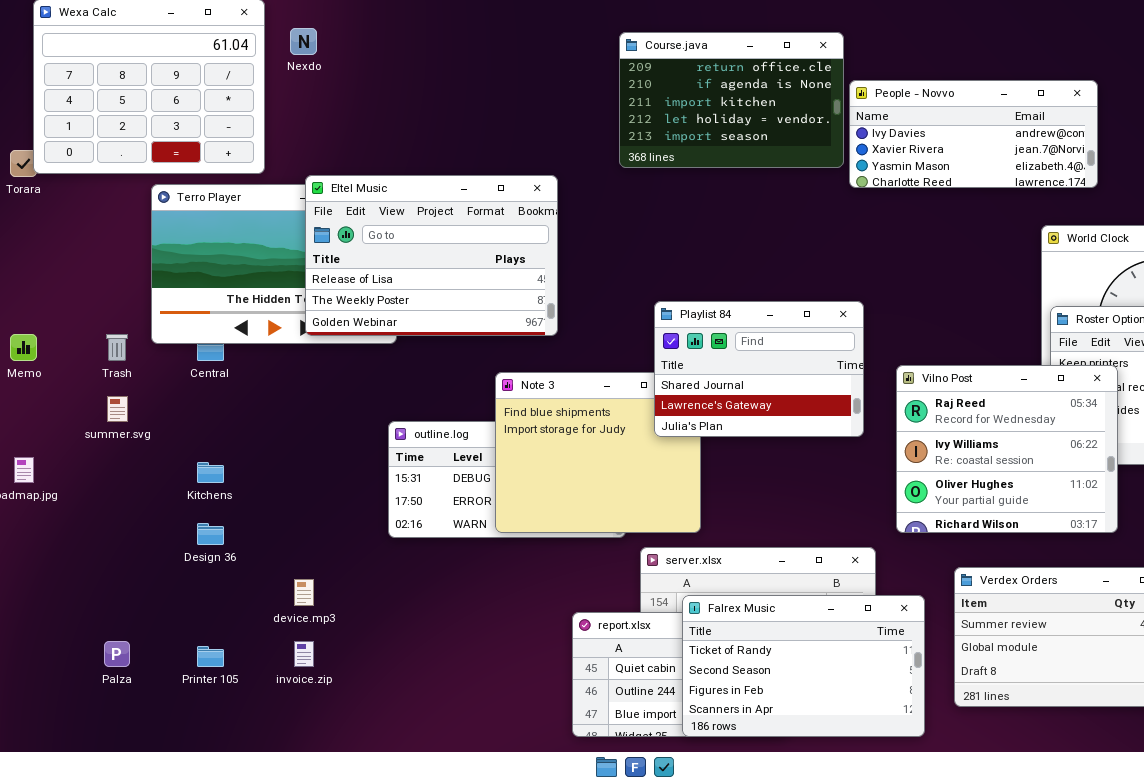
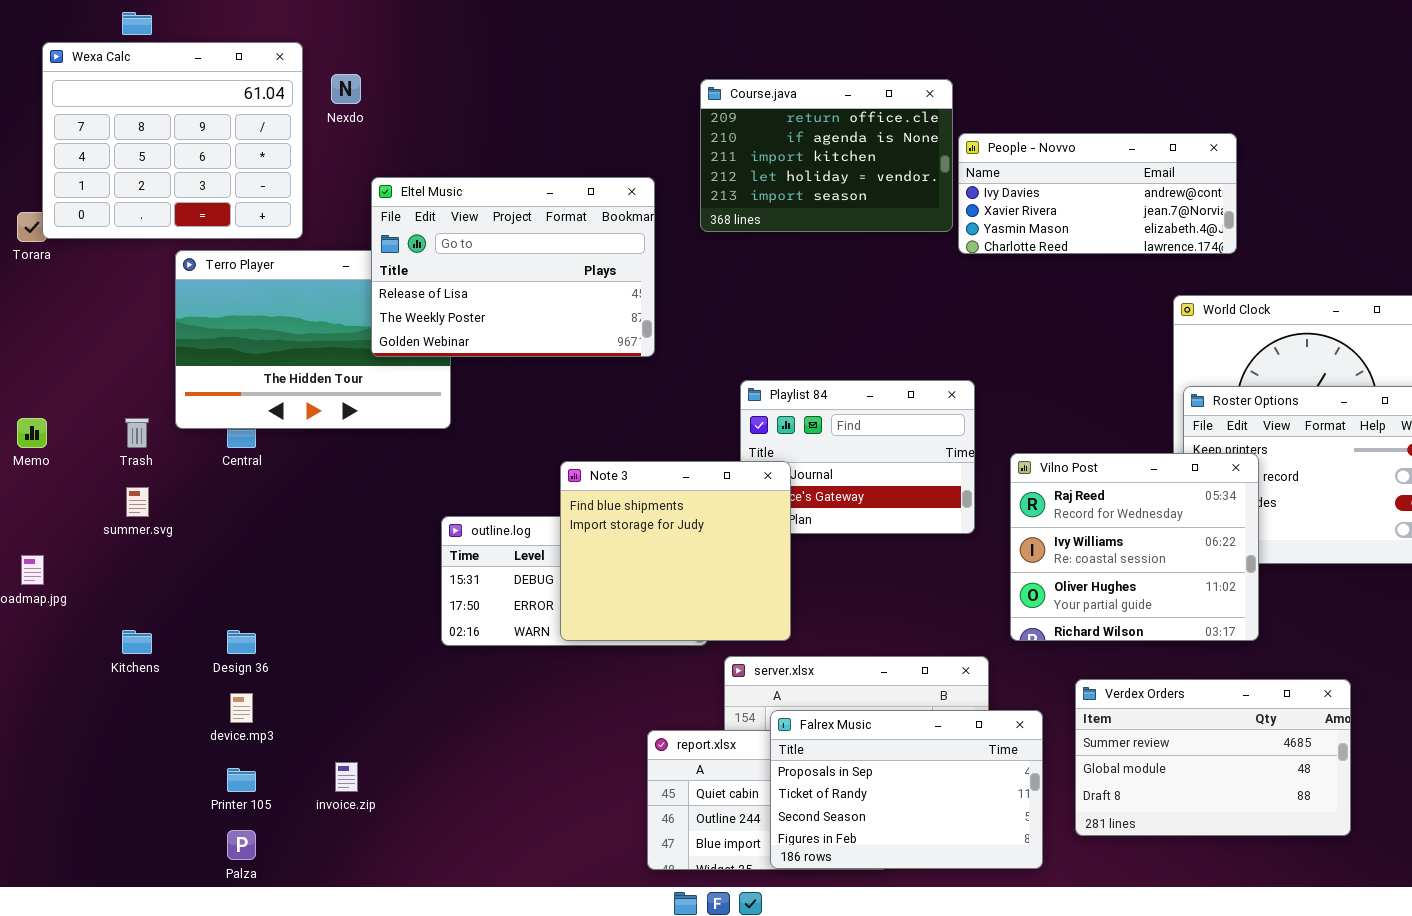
Eltel Music: [305,175,558,336] -> [371,177,655,357], moved
Note 3: [495,372,701,533] -> [560,461,791,641], raised
Kitchens: [197,462,224,483] -> [122,630,152,654], moved
device.mp3: [294,579,314,606] -> [230,693,253,723], moved
Falrex Music: [682,595,925,737] -> [770,710,1043,869], scrolled up 1 row
Palza: [104,641,130,667] -> [227,830,256,860], moved

